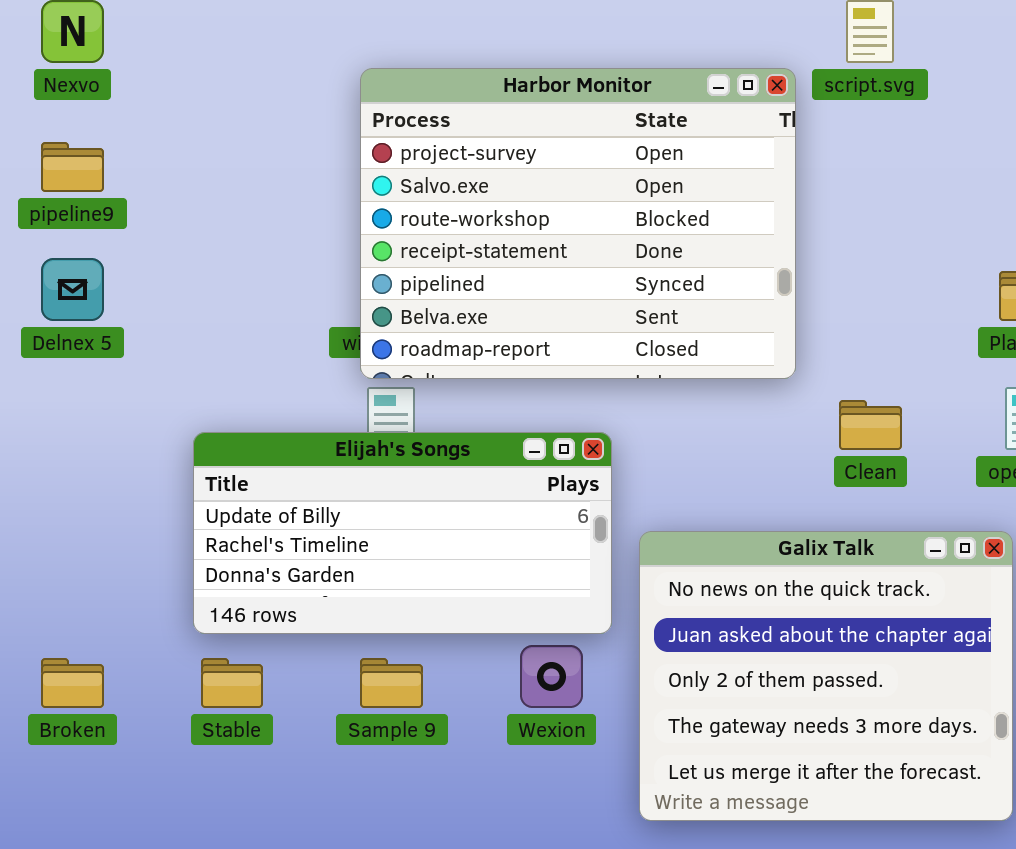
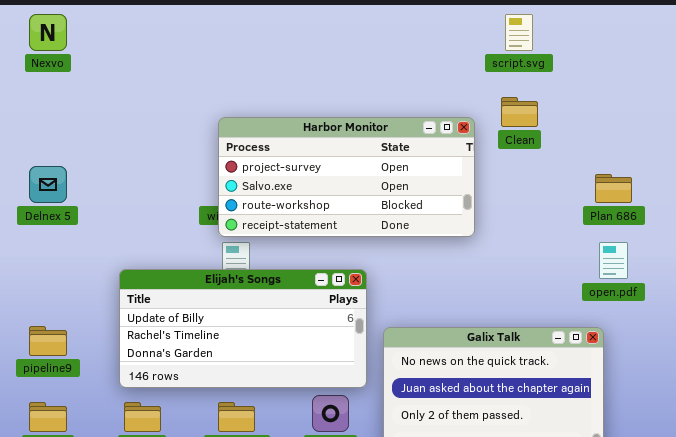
Harbor Monitor: [360,68,796,379] -> [218,117,475,237], resized
pipeline9: [41,142,104,192] -> [29,326,67,356], moved
Clean: [839,400,902,450] -> [501,97,538,127], moved

